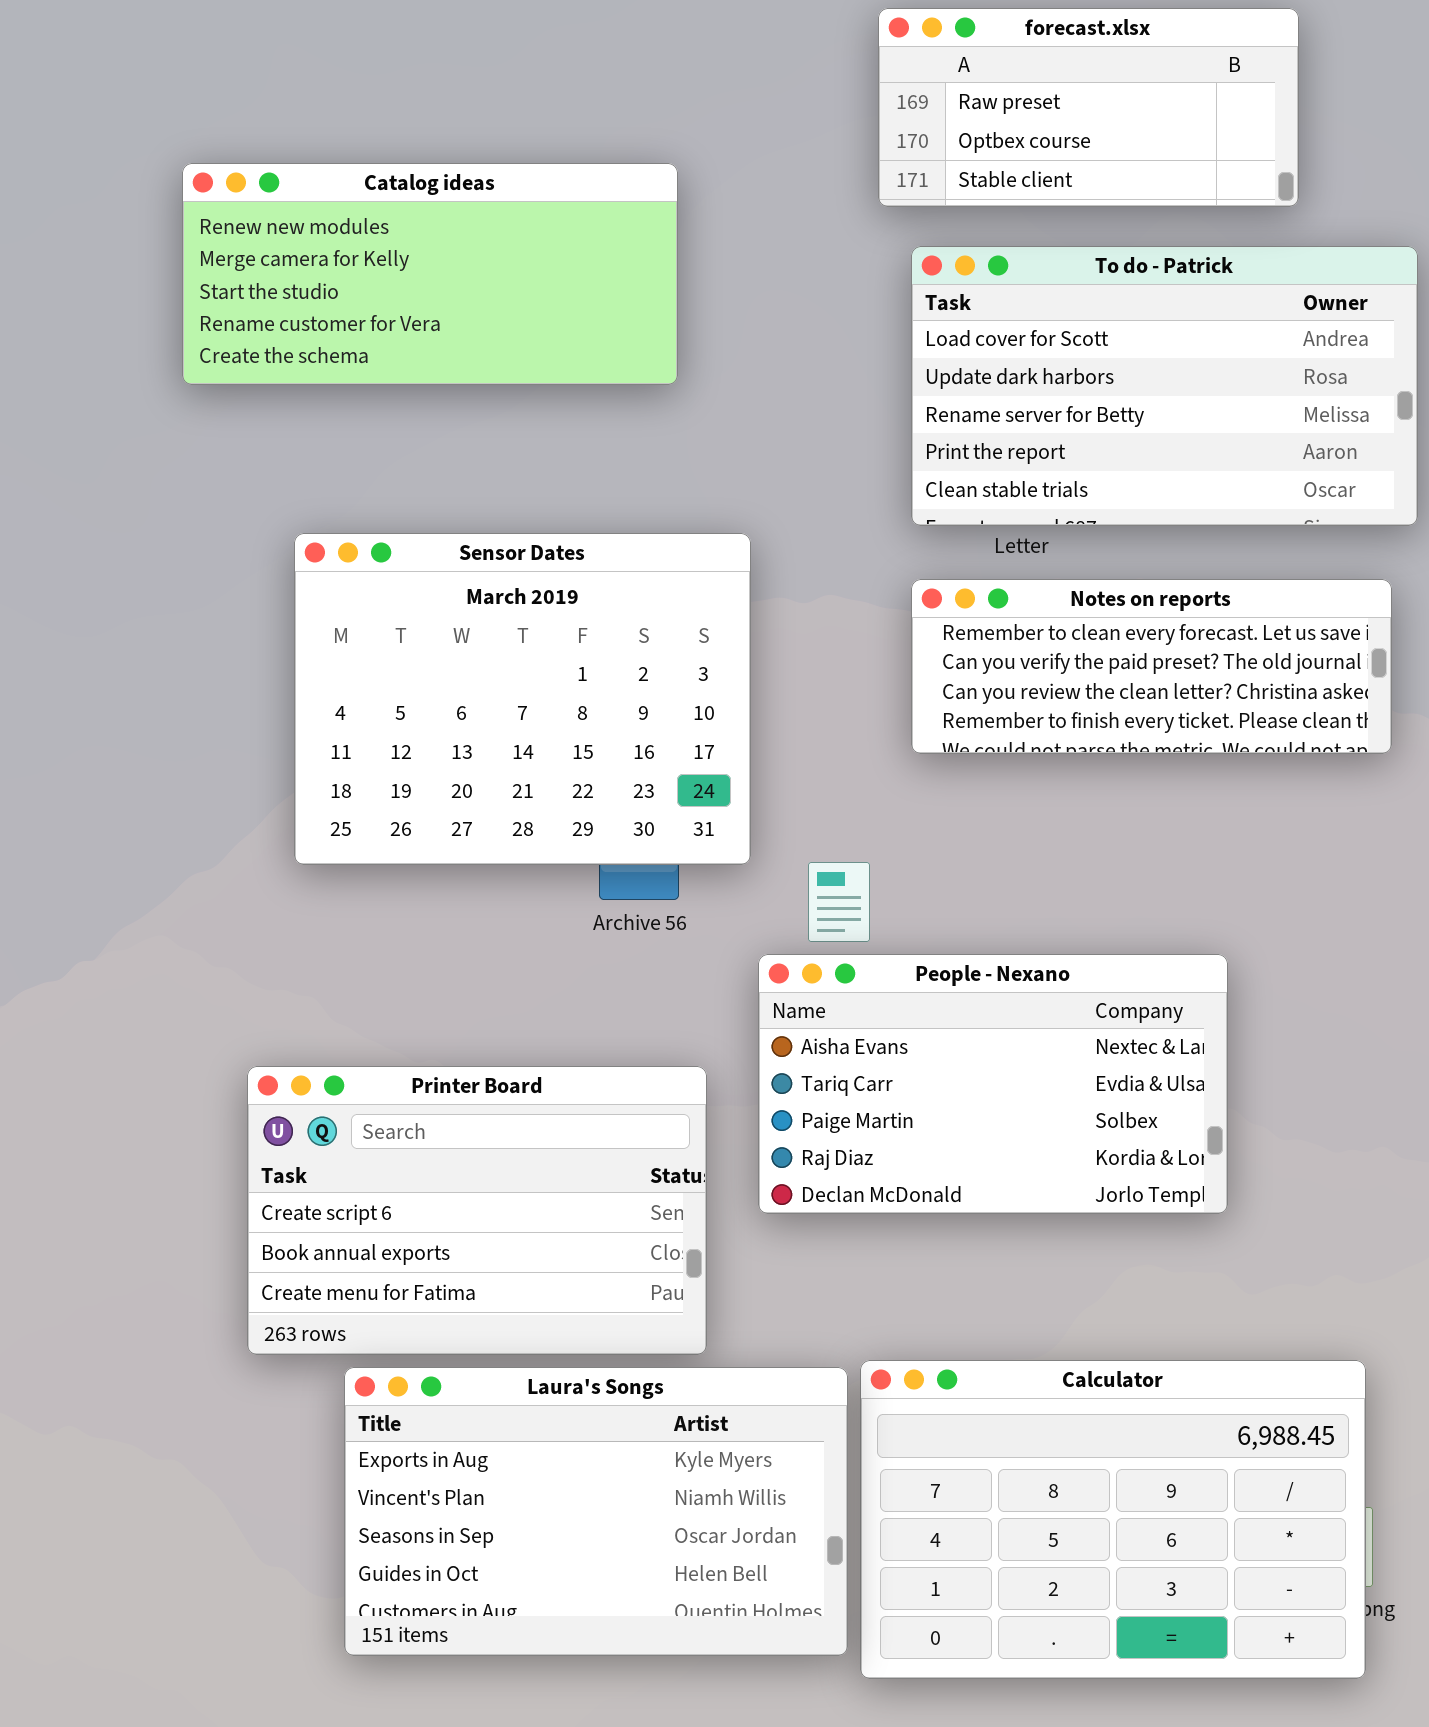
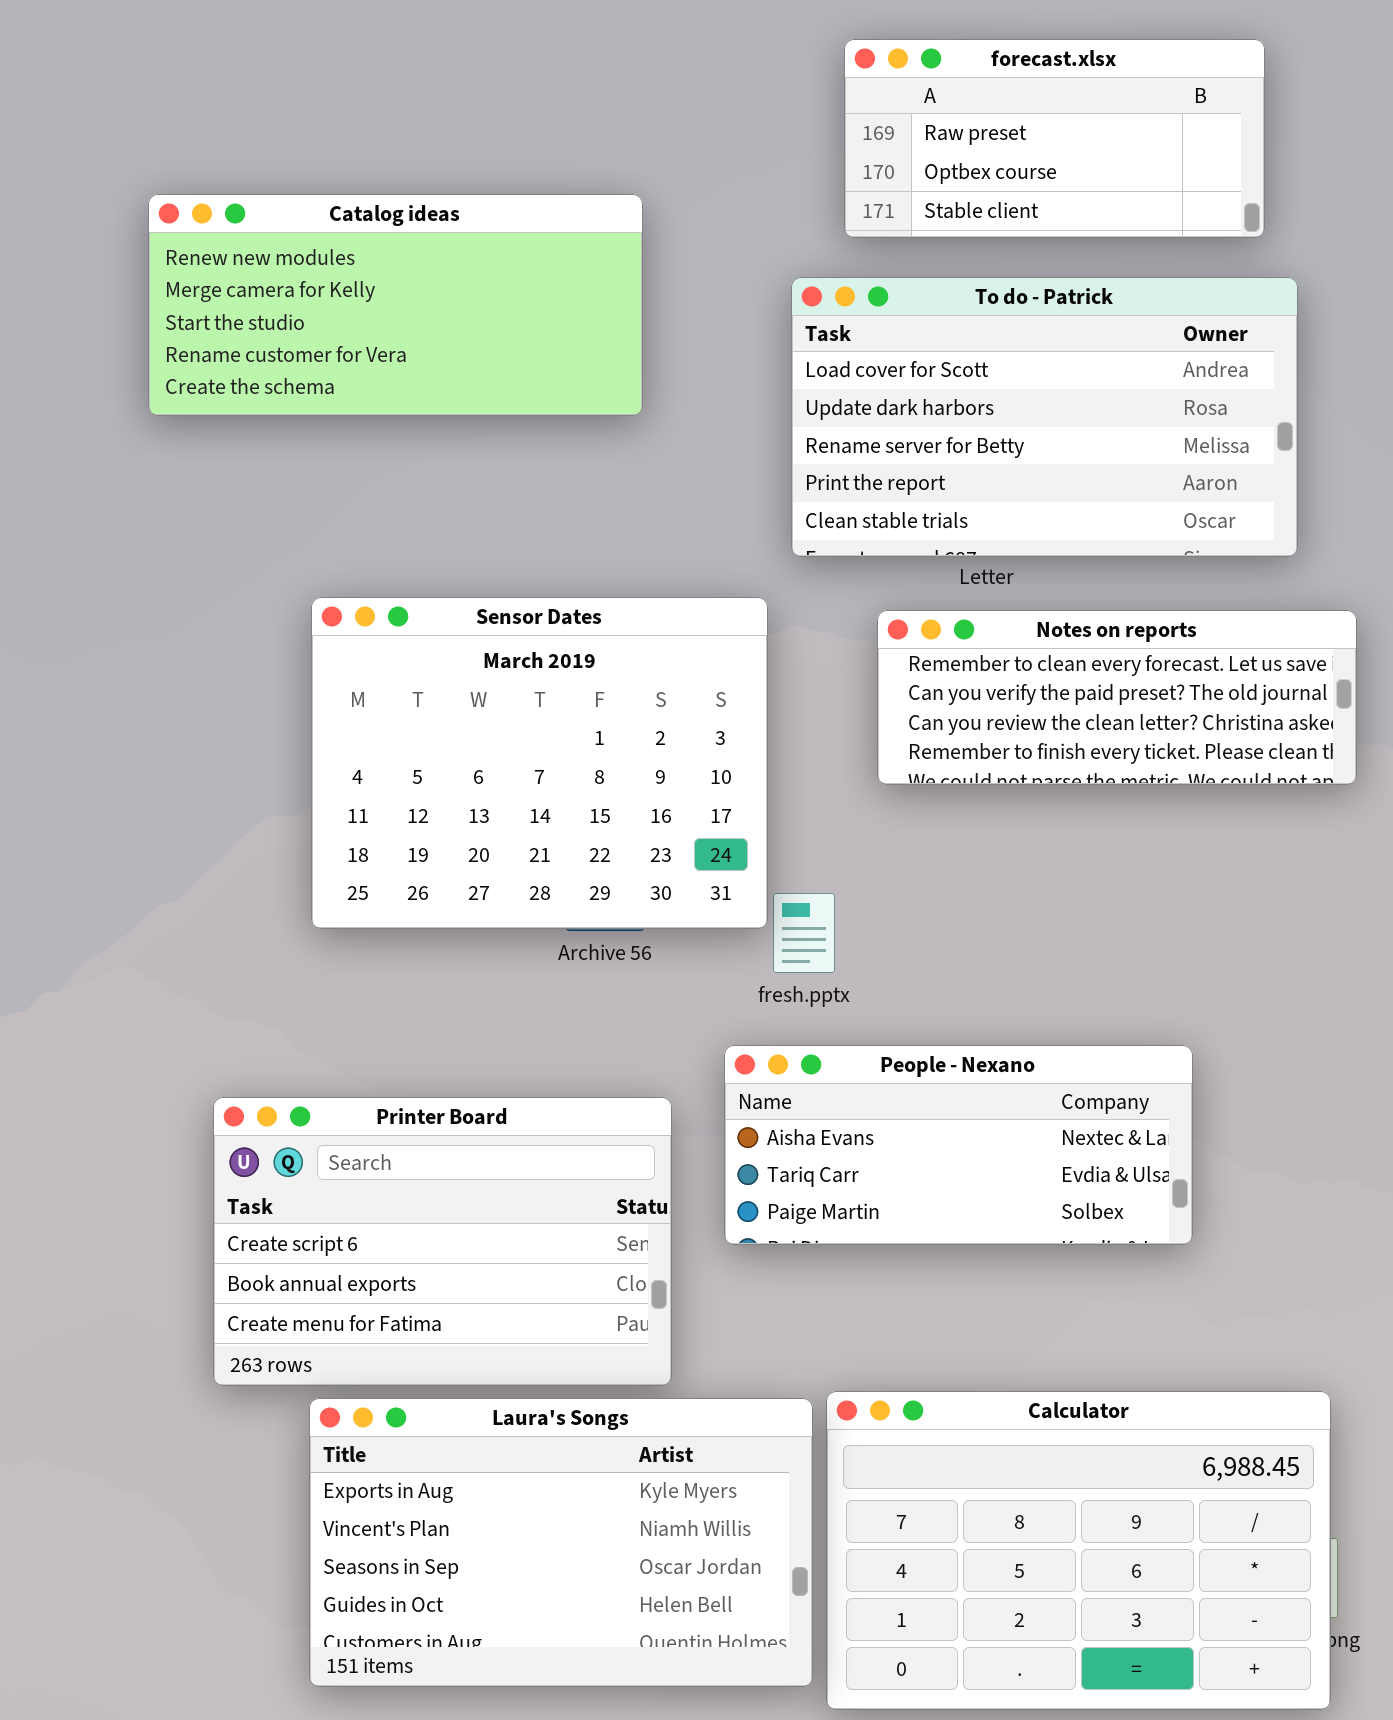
To do - Patrick: [911,246,1418,526] -> [791,277,1298,557], moved
Sensor Dates: [294,533,751,865] -> [311,597,768,929], moved
People - Nexano: [758,954,1228,1214] -> [724,1045,1193,1245], resized

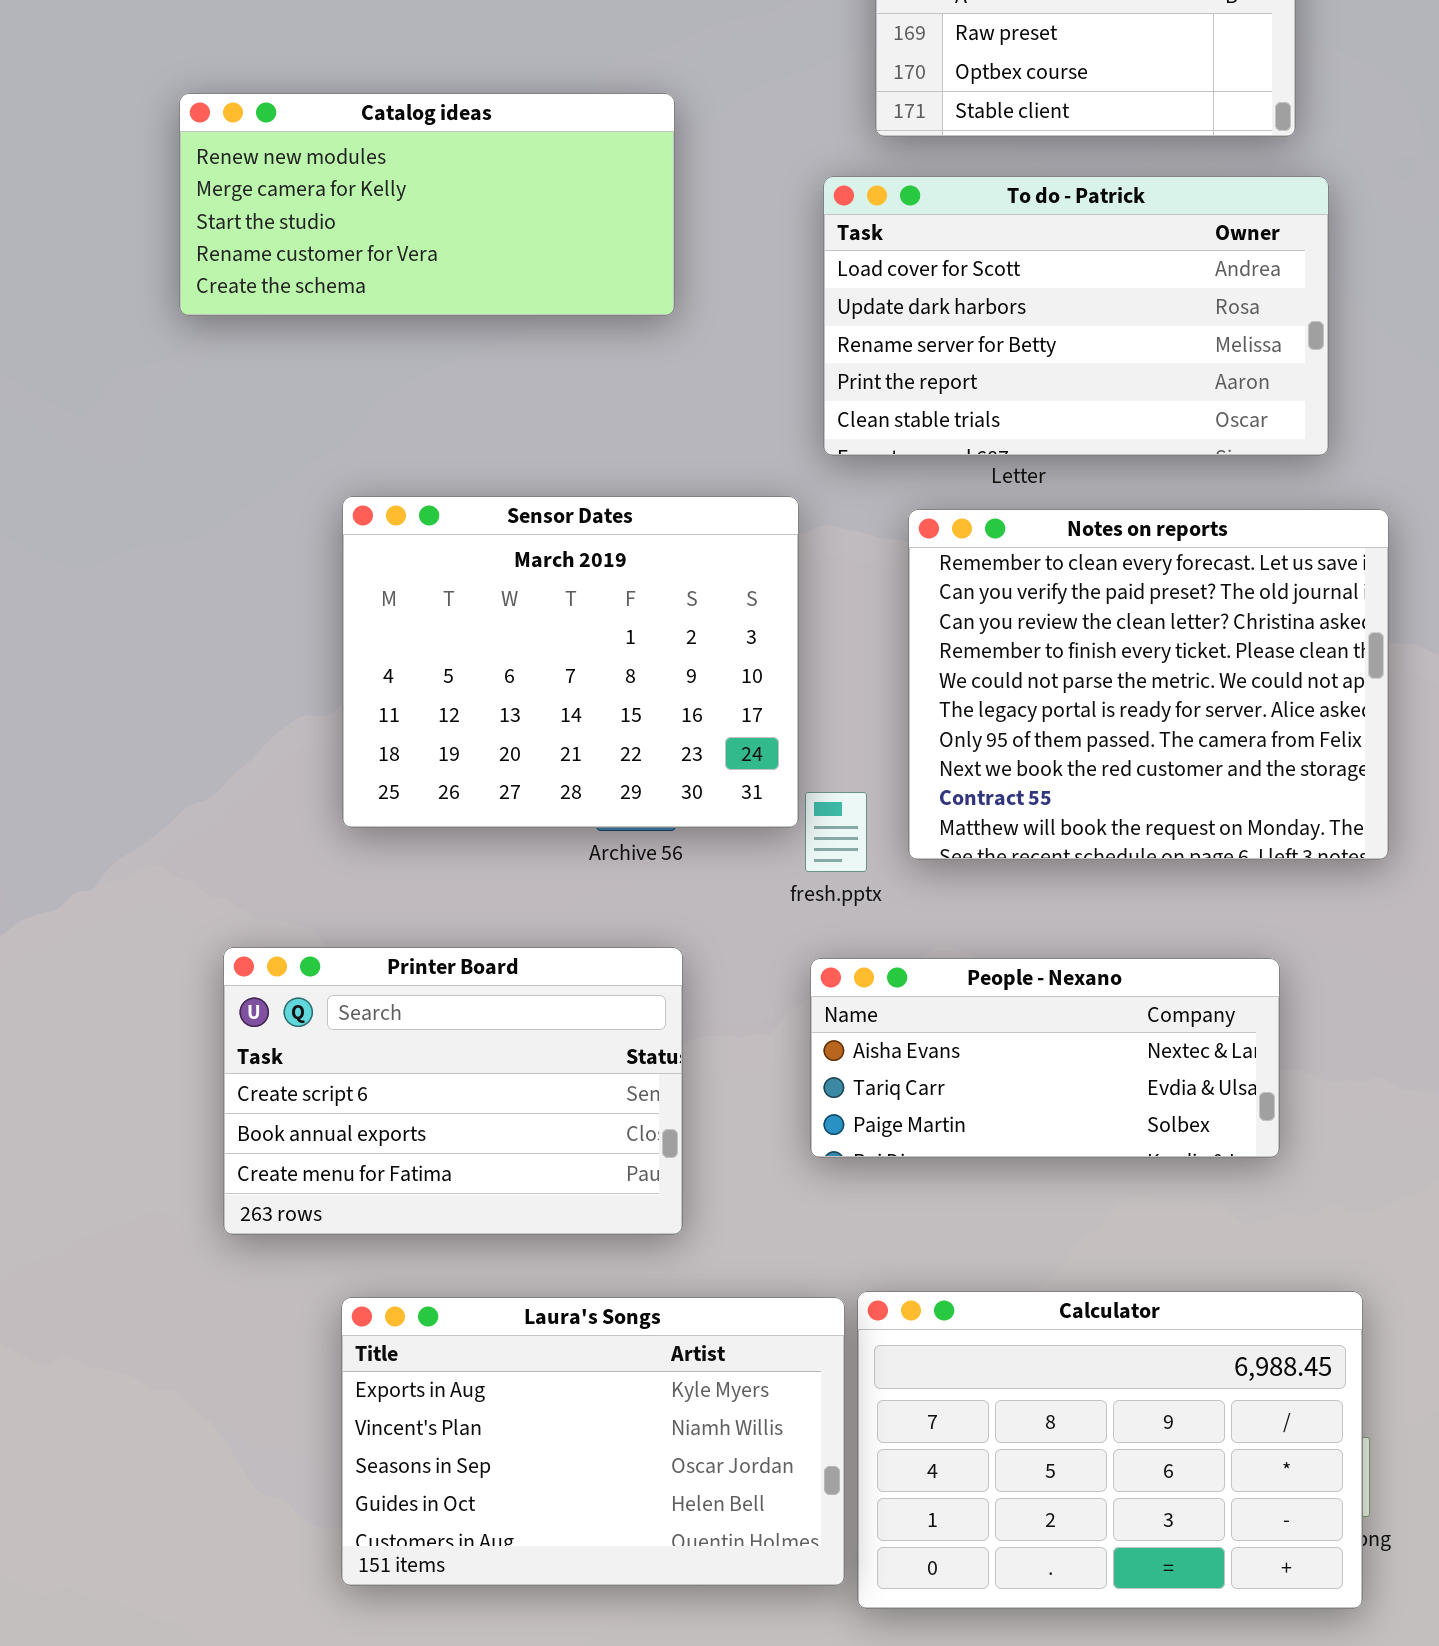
Notes on reports: [877,610,1357,785] -> [908,509,1389,860], resized
People - Nexano: [724,1045,1193,1245] -> [810,958,1280,1158], moved
Printer Board: [213,1097,672,1386] -> [223,947,683,1235], moved

